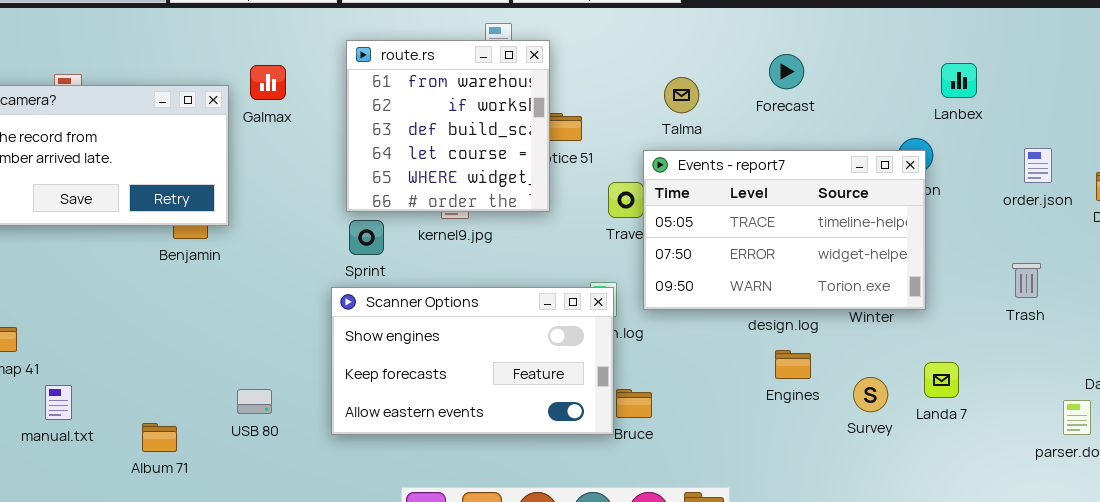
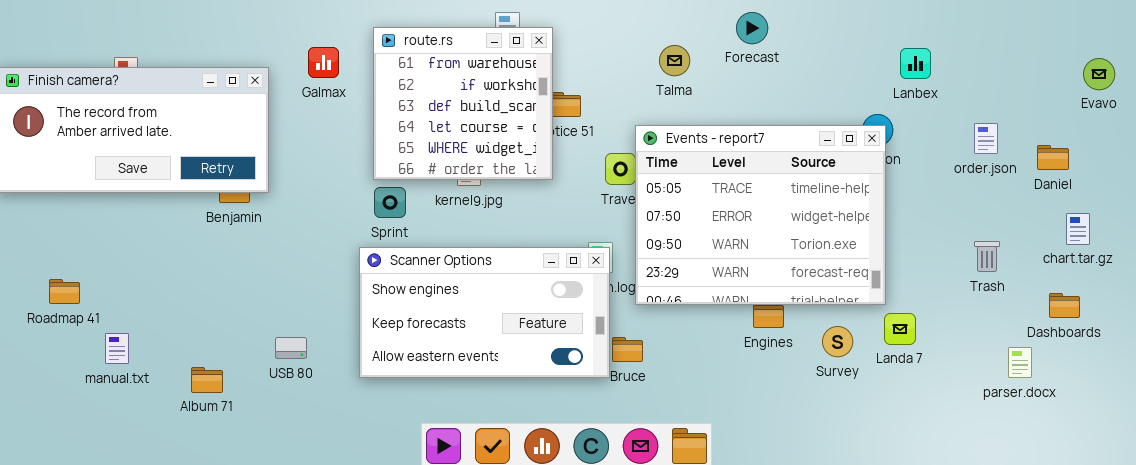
Forecast: [769,54,804,89] -> [736,12,768,44], moved
Galmax: [250,65,286,100] -> [308,47,339,78], moved
Talma: [664,77,699,113] -> [659,45,690,76], moved
Events - report7: [643,150,926,310] -> [635,125,886,305], resized
Trash: [1012,263,1041,298] -> [974,241,1000,272], moved

